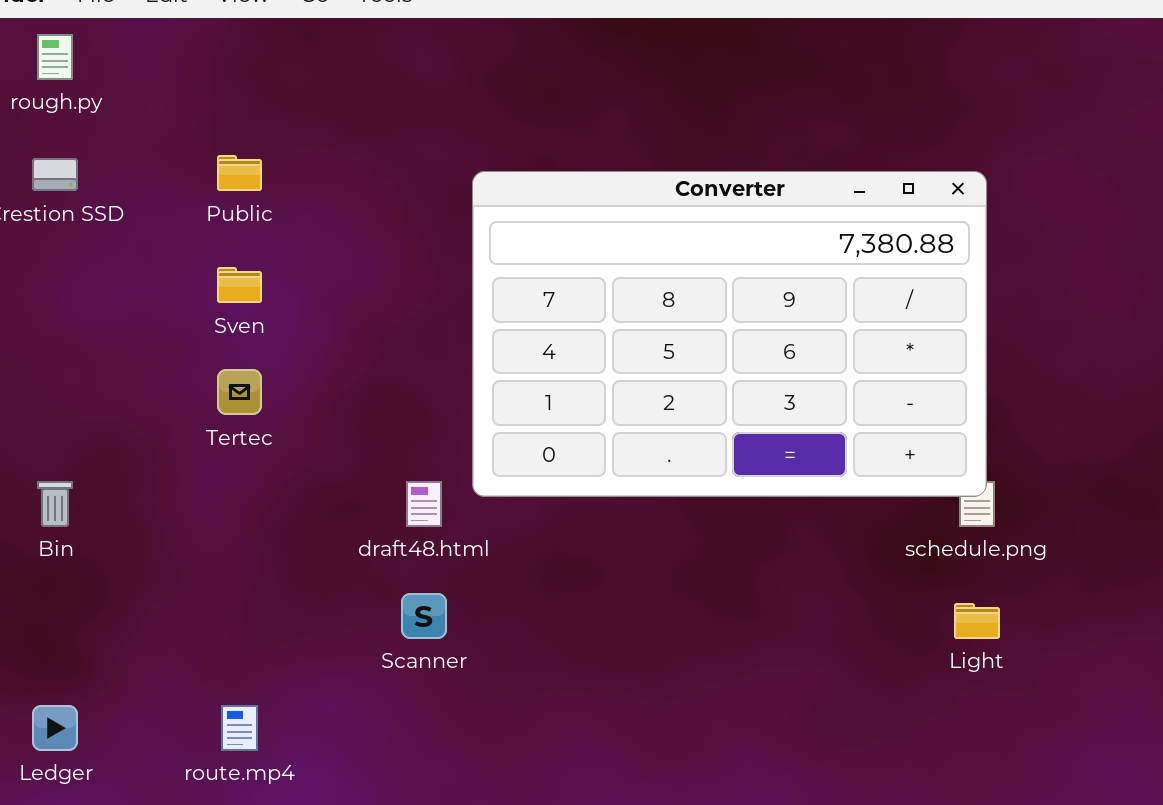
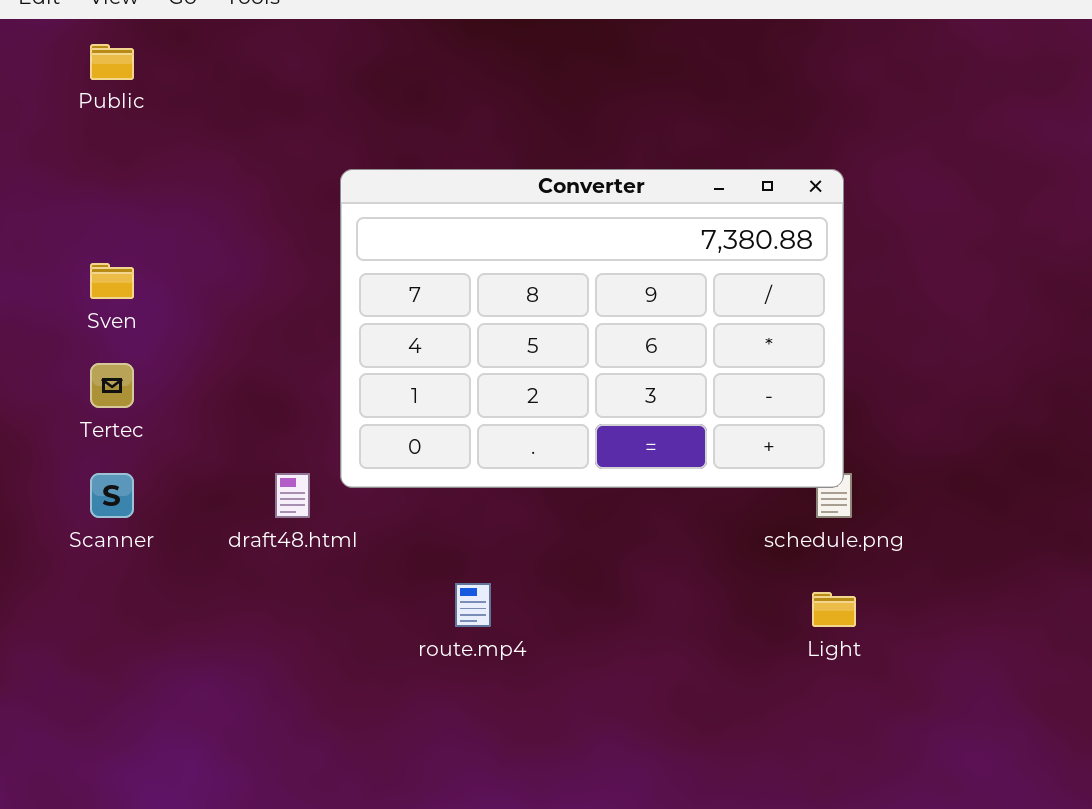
Public: [217,155,262,191] -> [90,44,134,80], moved
Scanner: [401,593,447,639] -> [90,473,134,518], moved
route.mp4: [221,705,258,751] -> [455,583,491,627], moved

